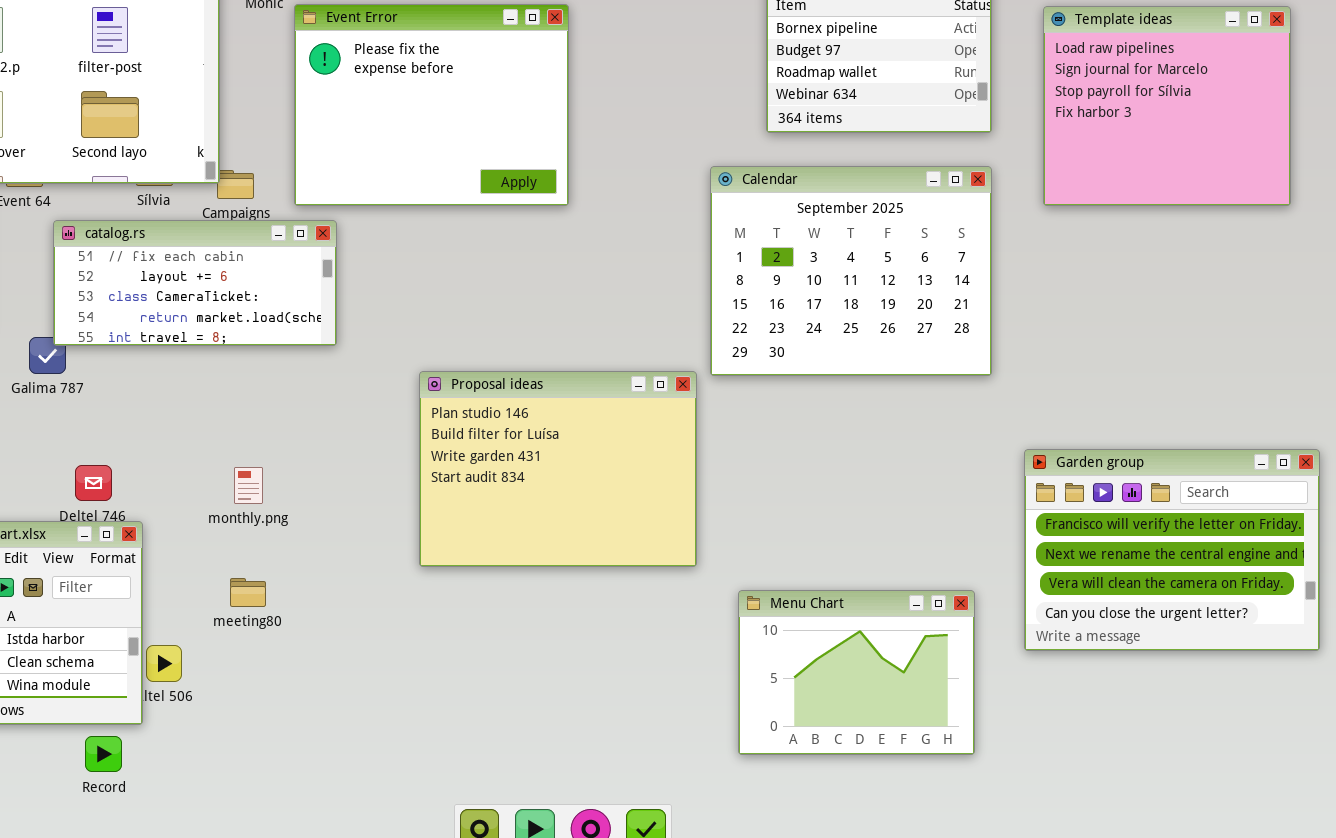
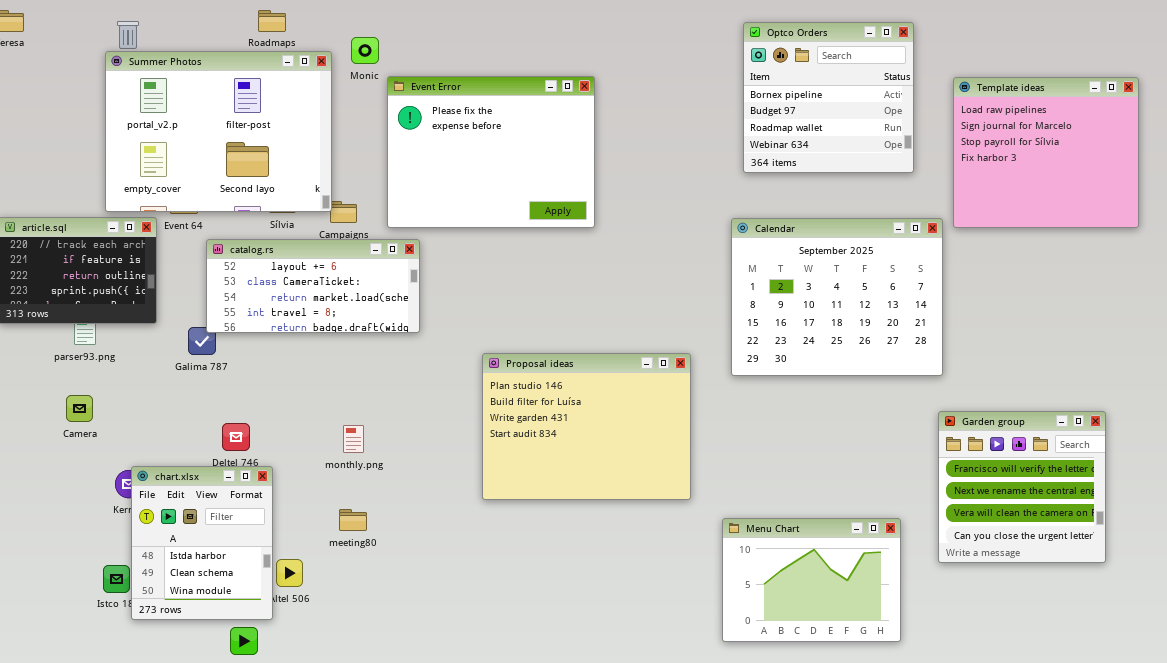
Calendar: [710,166,992,376] -> [731,218,943,376], moved
catalog.rs: [53,220,337,346] -> [206,239,420,333], scrolled down 1 row
Garden group: [1024,449,1320,651] -> [938,411,1106,563], resized

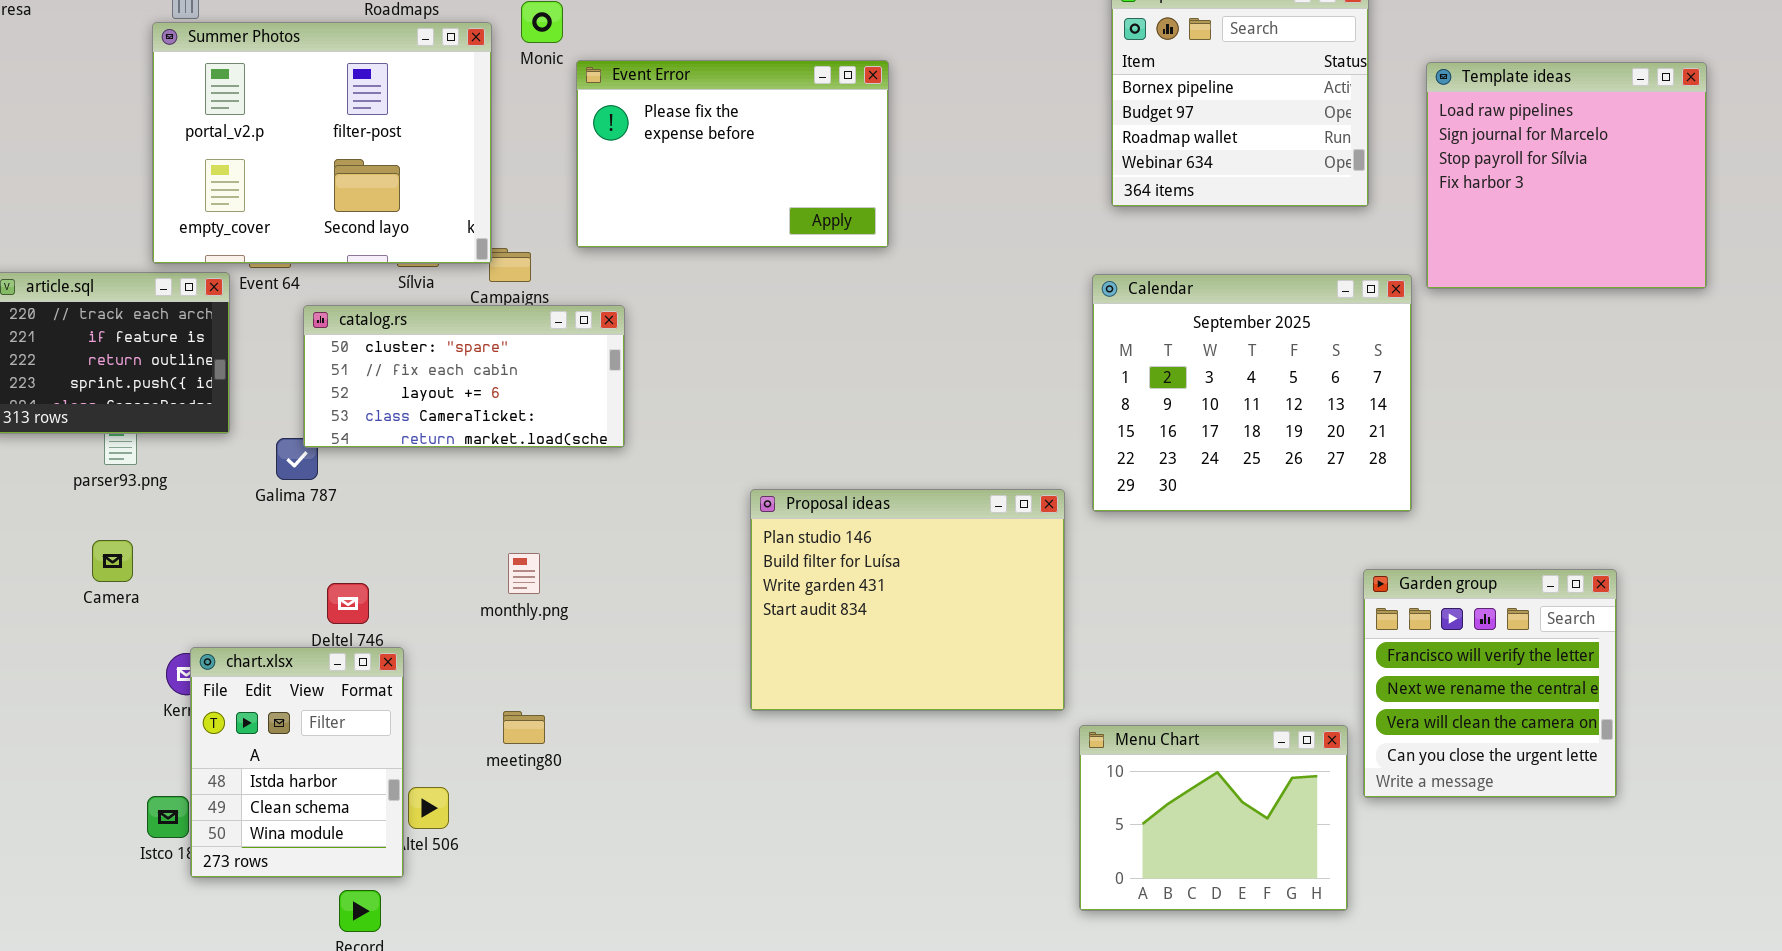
Event Error: [387,76,595,228] -> [576,60,889,248], resized
catalog.rs: [206,239,420,333] -> [303,305,625,448], scrolled up 2 rows
Proposal ideas: [482,353,691,500] -> [750,489,1065,711], moved
Garden group: [938,411,1106,563] -> [1363,569,1617,798], moved
monthly.png: [343,425,364,453] -> [508,553,540,594], moved

